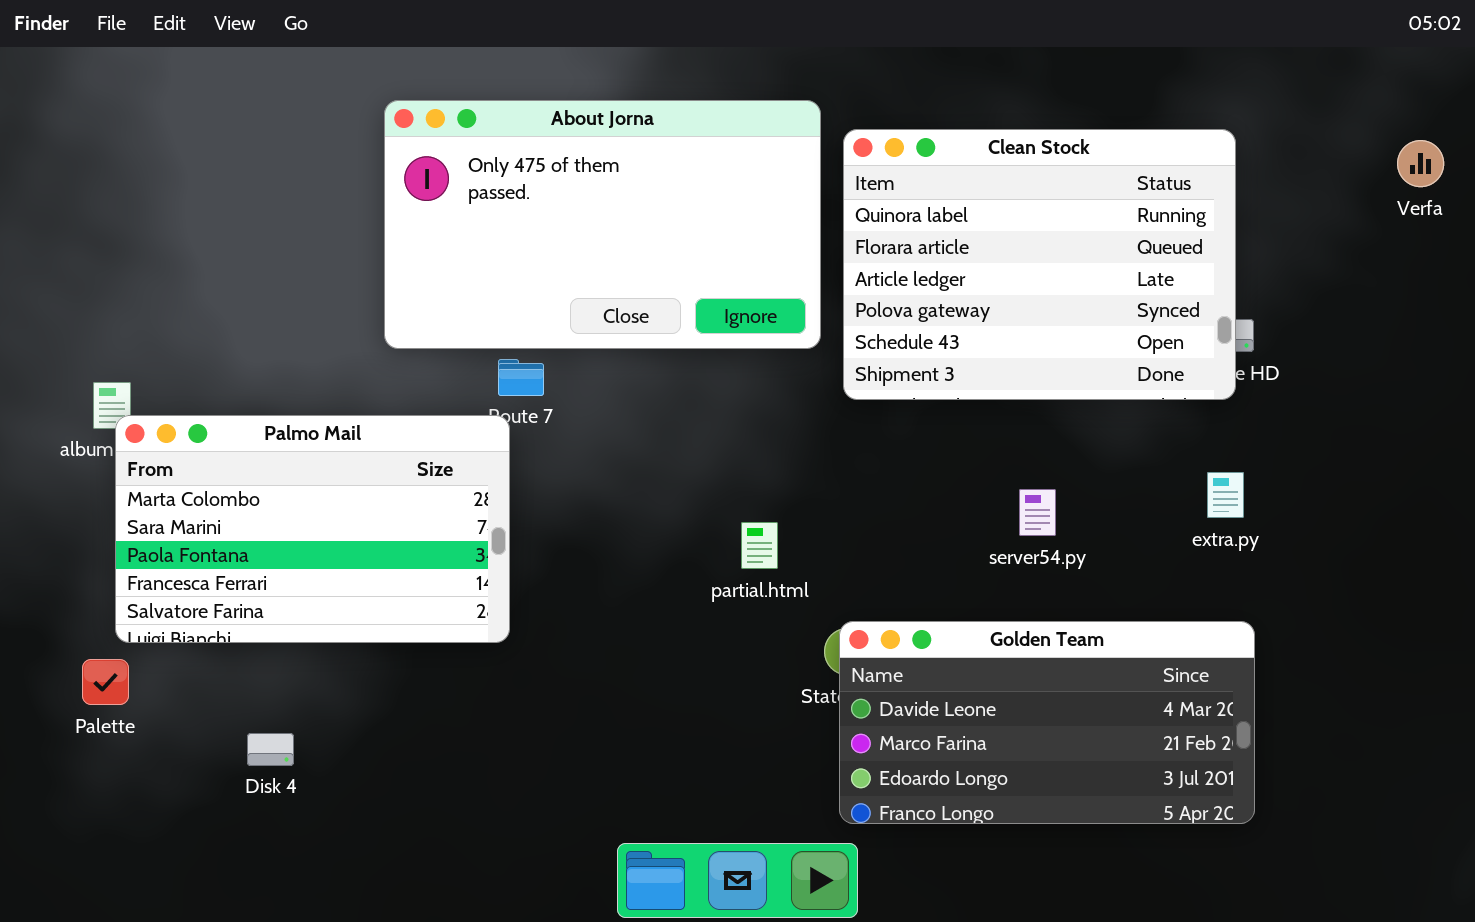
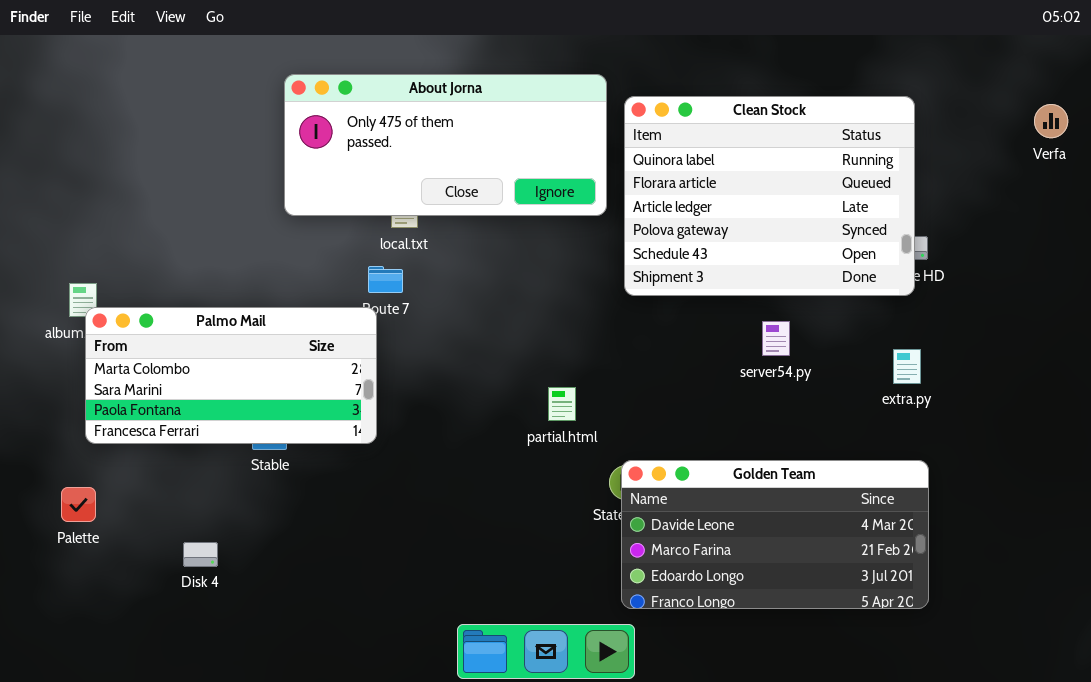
About Jorna: [384,100,821,349] -> [284,74,607,216], resized
Palmo Mail: [115,415,510,643] -> [85,307,377,444], resized
server54.py: [1019,489,1056,536] -> [762,321,790,356], moved

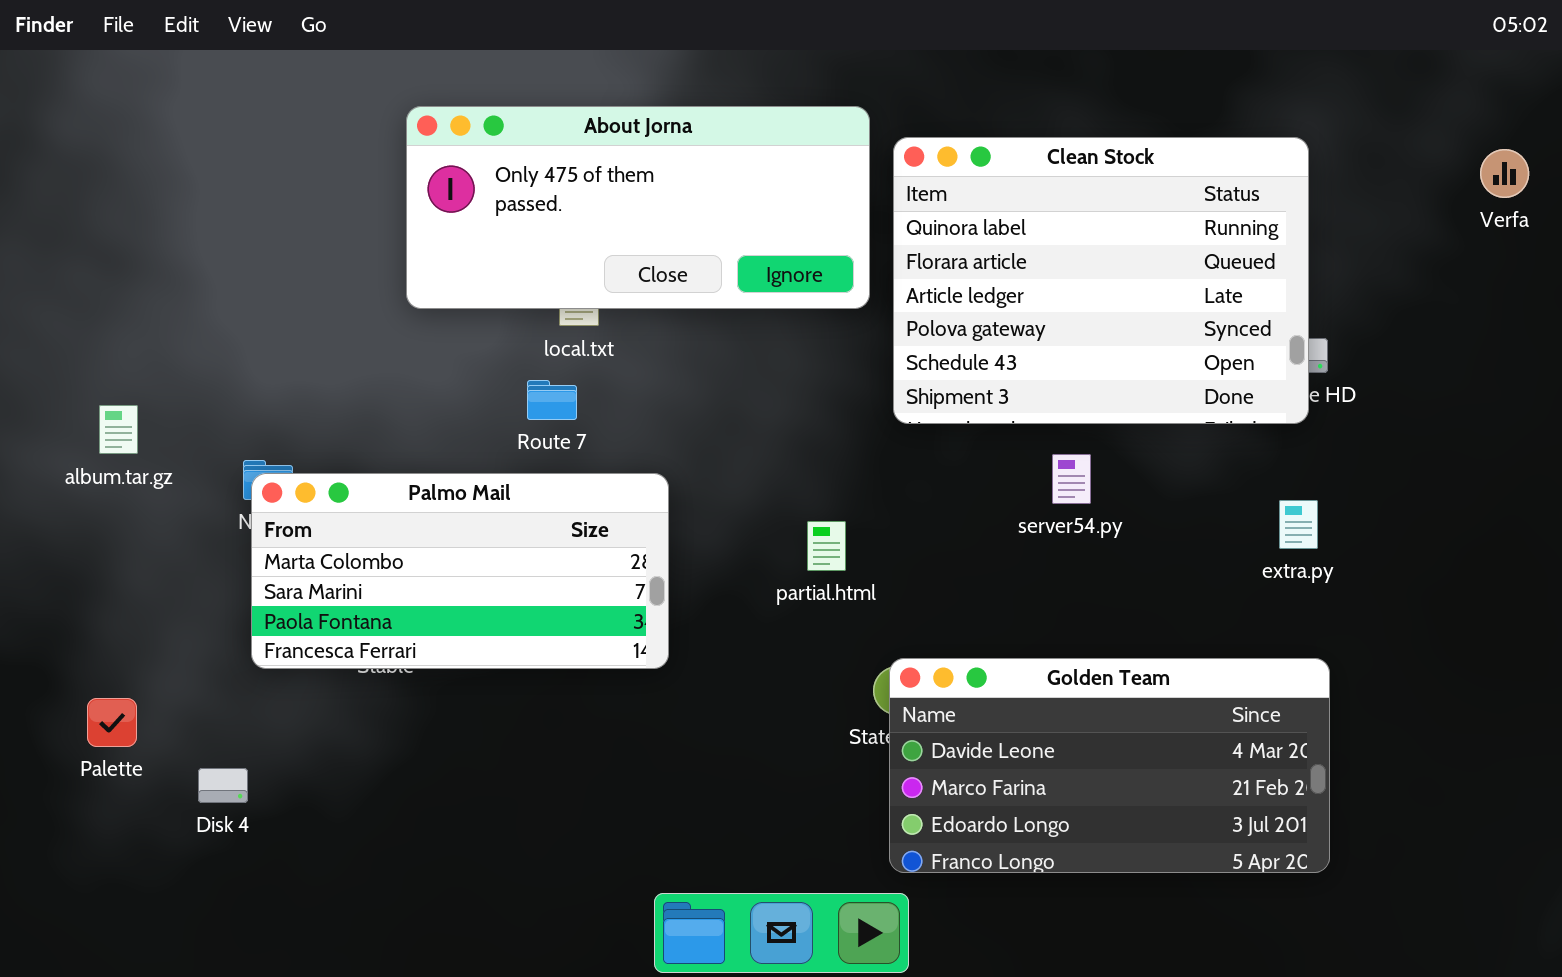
Palmo Mail: [85,307,377,444] -> [251,473,669,669], moved
server54.py: [762,321,790,356] -> [1052,454,1091,504], moved
partial.html: [548,387,576,421] -> [807,521,846,571], moved
Disk 4: [183,542,218,567] -> [198,768,248,803], moved

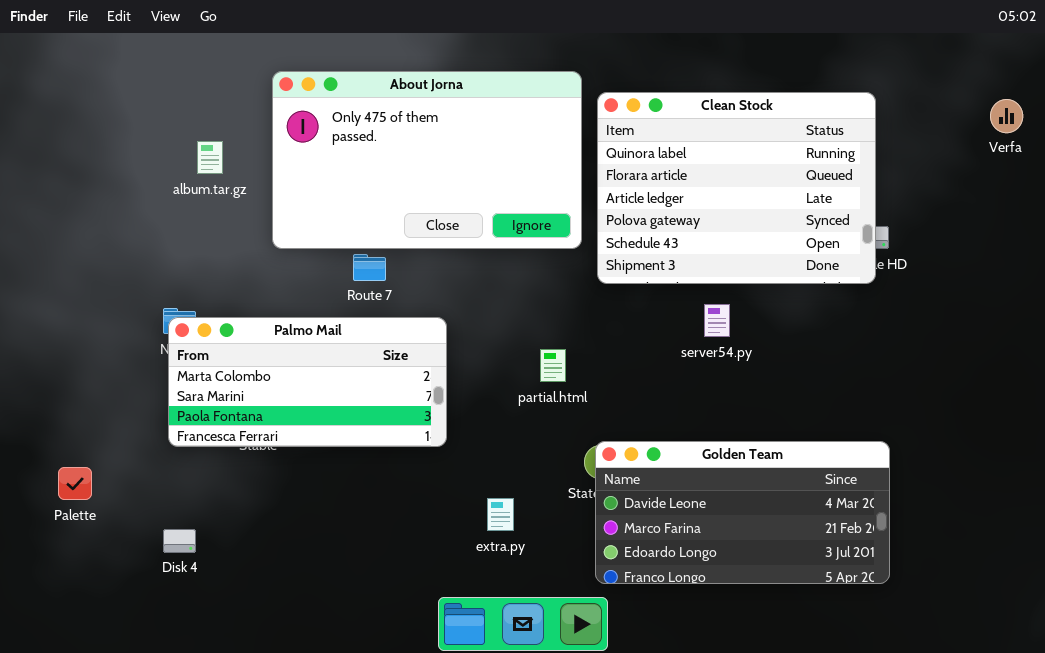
About Jorna: [406,106,870,309] -> [272,71,582,249], resized
album.tar.gz: [99,405,138,454] -> [197,141,223,174], moved
extra.py: [1279,500,1318,549] -> [487,498,514,531], moved
Disk 4: [198,768,248,803] -> [163,529,196,553], moved

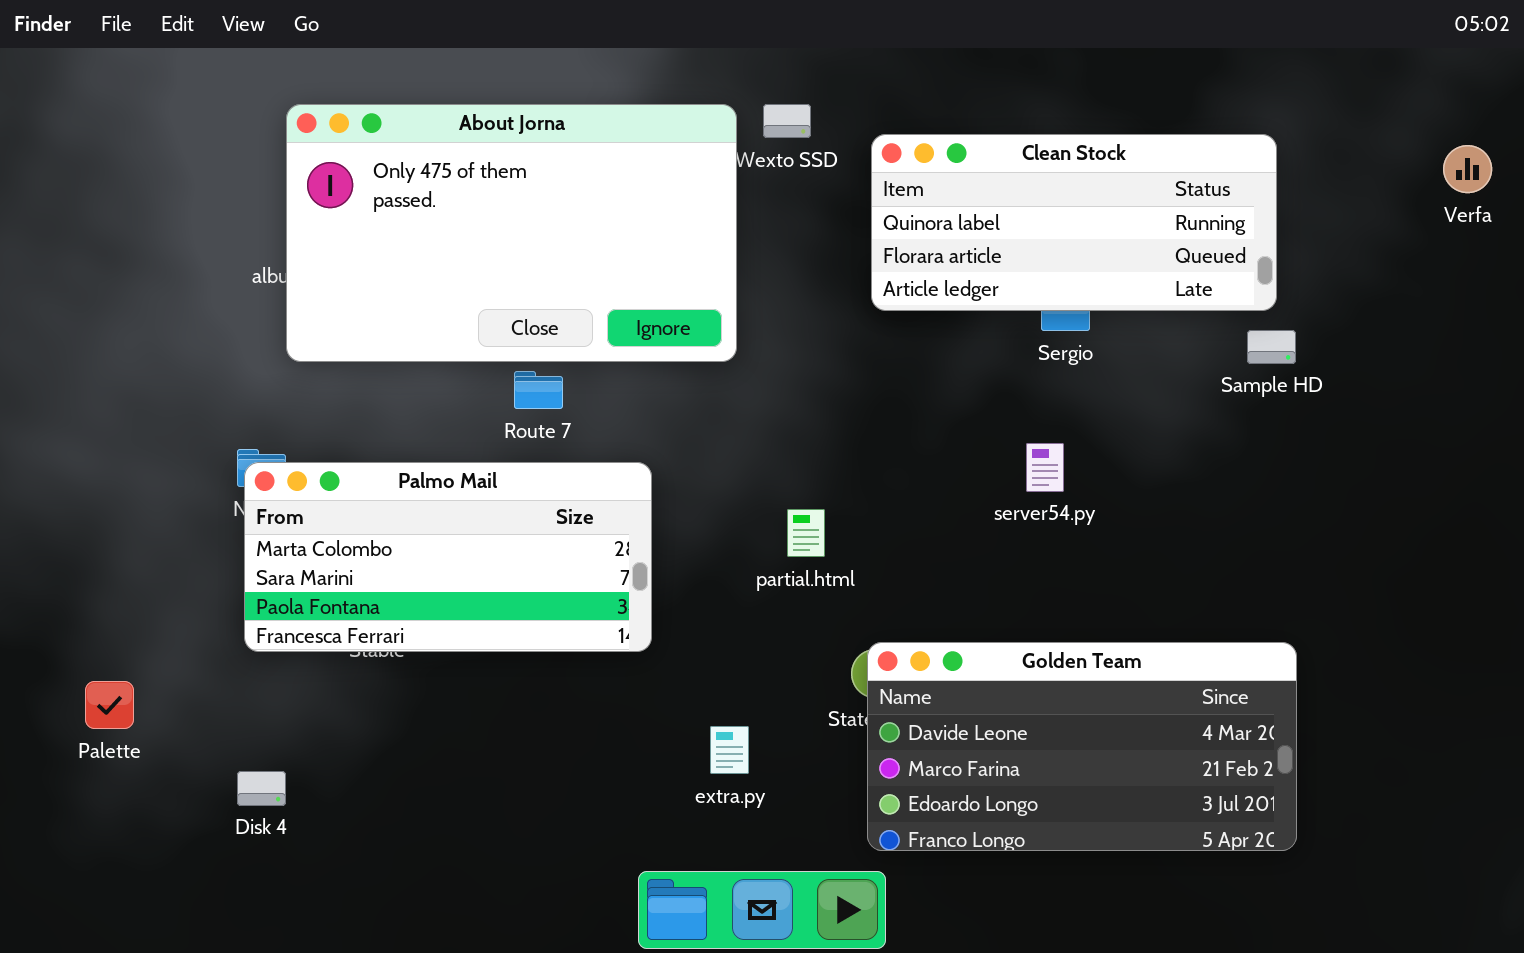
About Jorna: [272,71,582,249] -> [286,104,737,362], moved
Clean Stock: [597,92,876,284] -> [871,134,1277,311], resized

